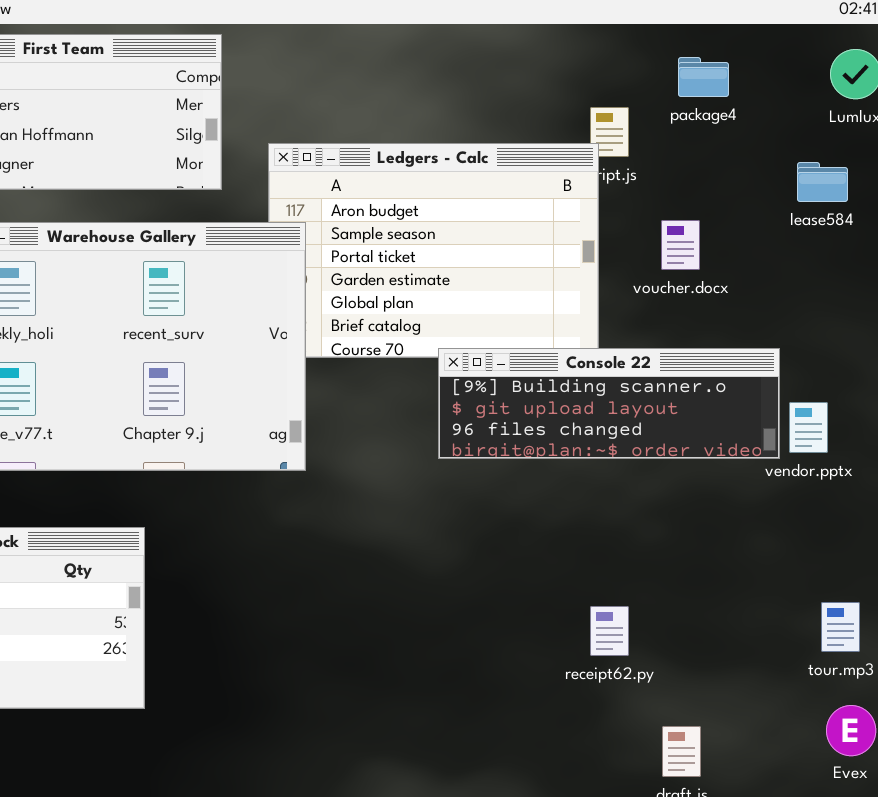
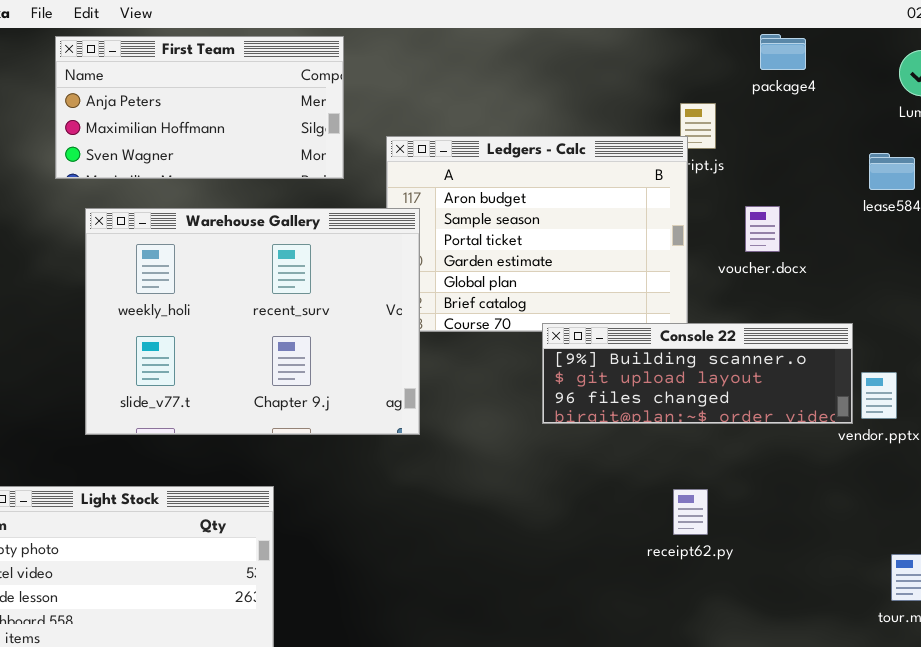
package4: [678,57,729,97] -> [760,34,806,70], moved
receipt62.py: [590,606,629,656] -> [673,489,708,535], moved

